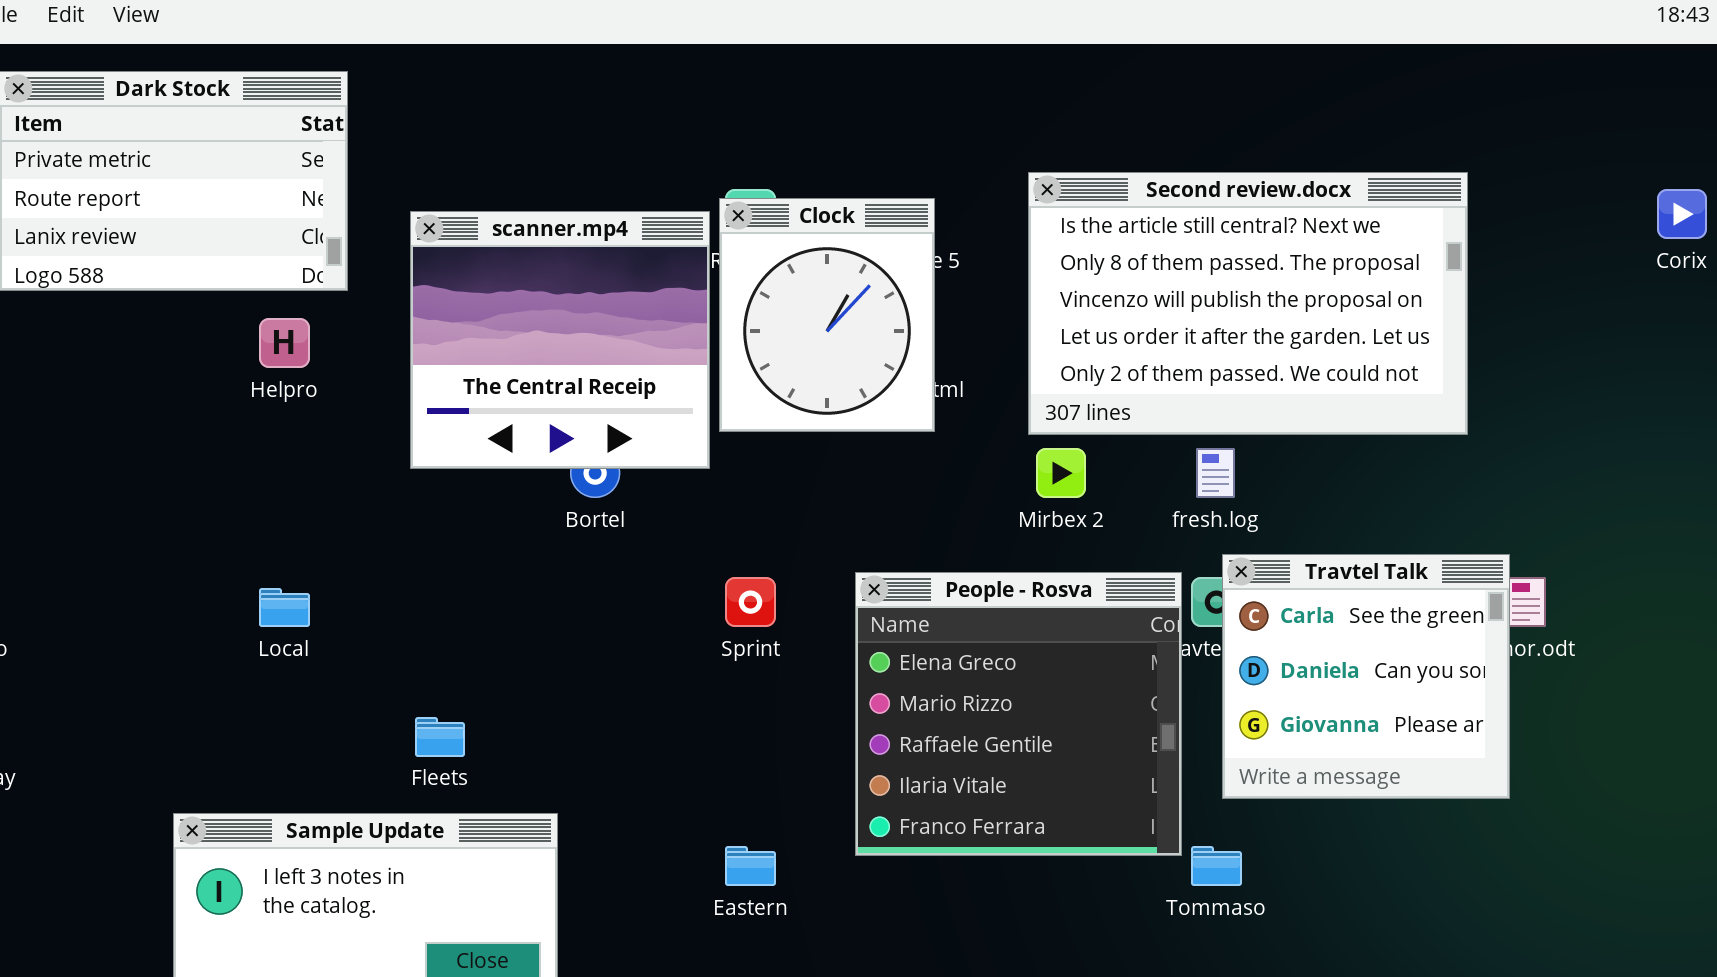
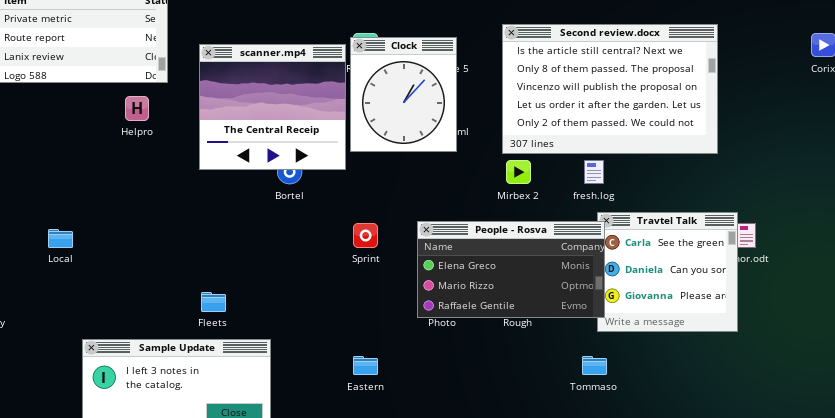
People - Rosva: [855,572,1182,856] -> [417,221,605,318], resized
Local: [259,588,310,627] -> [48,229,73,248], moved

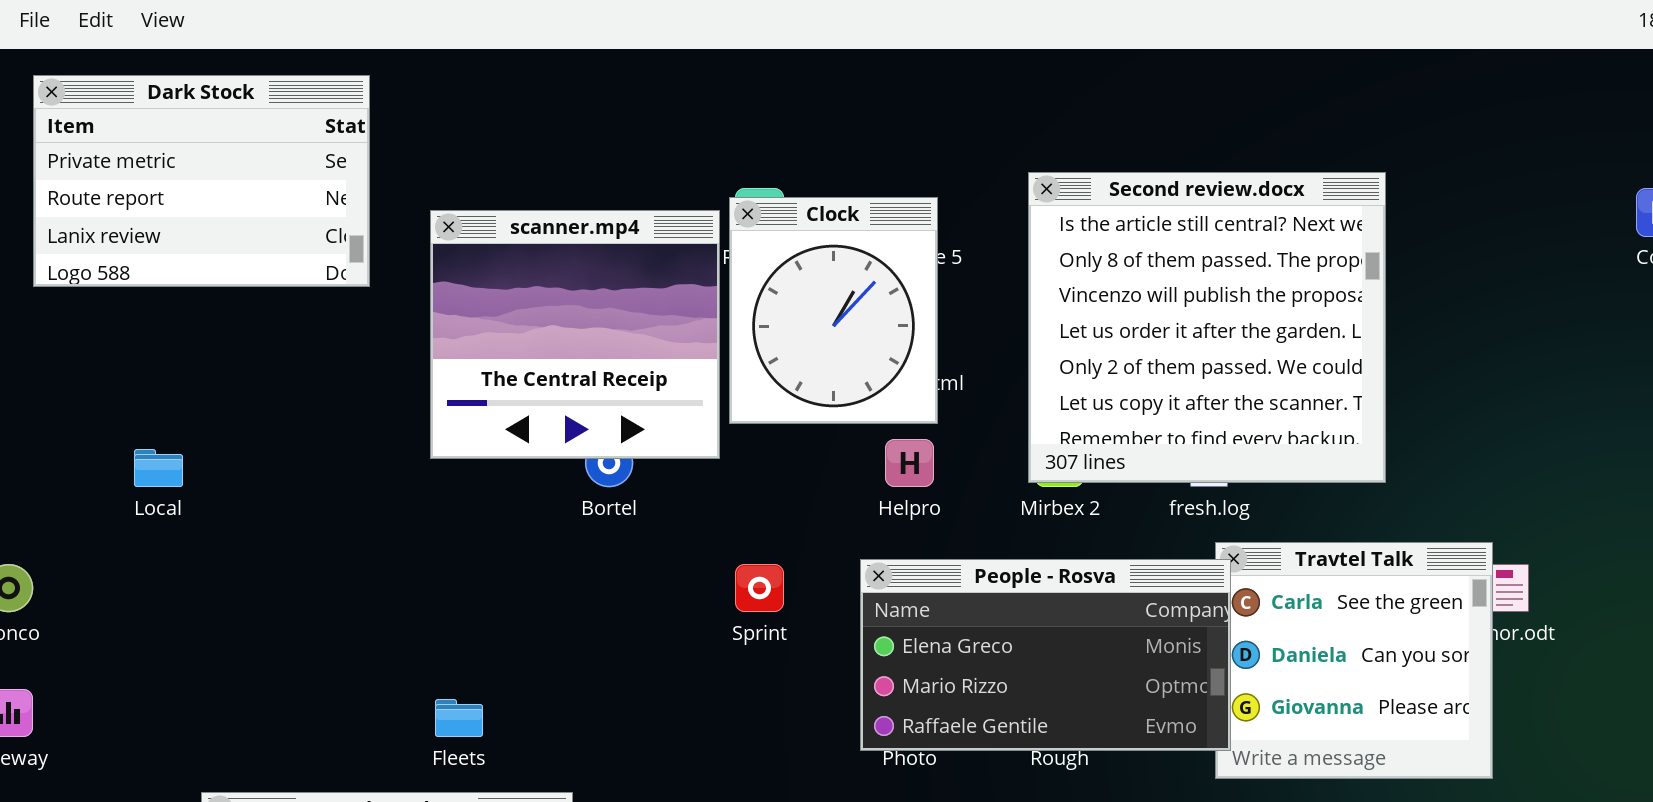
Second review.docx: [502,24,718,154] -> [1028,172,1386,483], resized
Helpro: [125,96,149,121] -> [885,439,934,487], moved
Local: [48,229,73,248] -> [134,449,183,487], moved

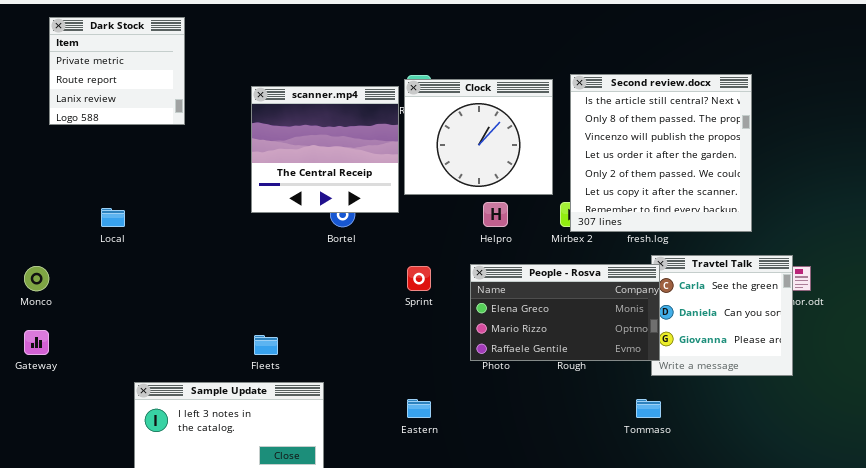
Dark Stock: [33,75,370,287] -> [49,17,185,125], resized
Second review.docx: [1028,172,1386,483] -> [570,74,752,232], moved
Clock: [729,197,938,424] -> [404,79,553,195], resized

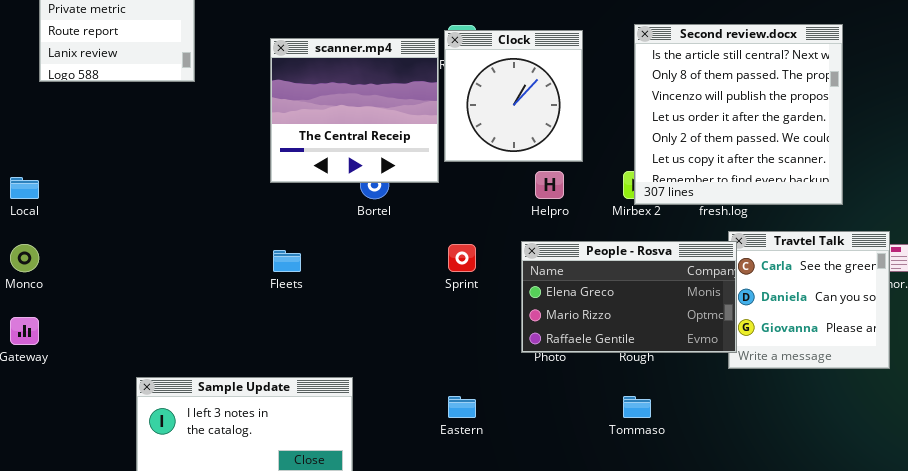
Clock: [404,79,553,195] -> [444,30,583,162], resized
Local: [101,208,125,227] -> [10,177,39,199], moved
Fleets: [254,335,278,355] -> [273,250,301,272], moved
Tommaso: [636,399,661,418] -> [623,396,651,418], moved

